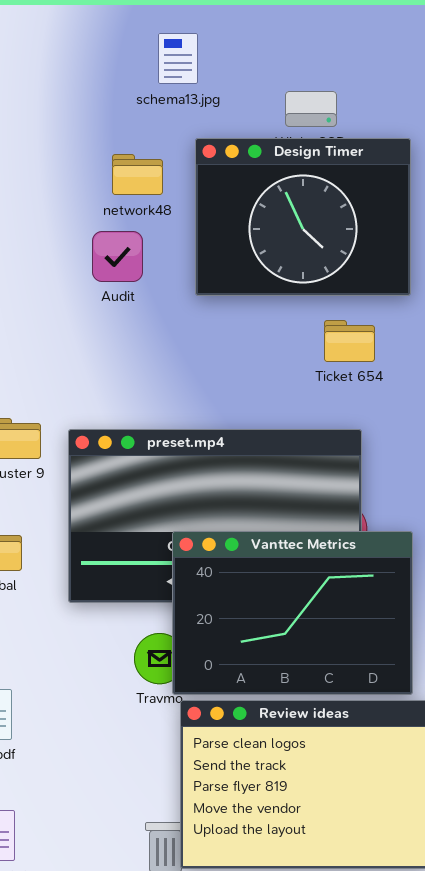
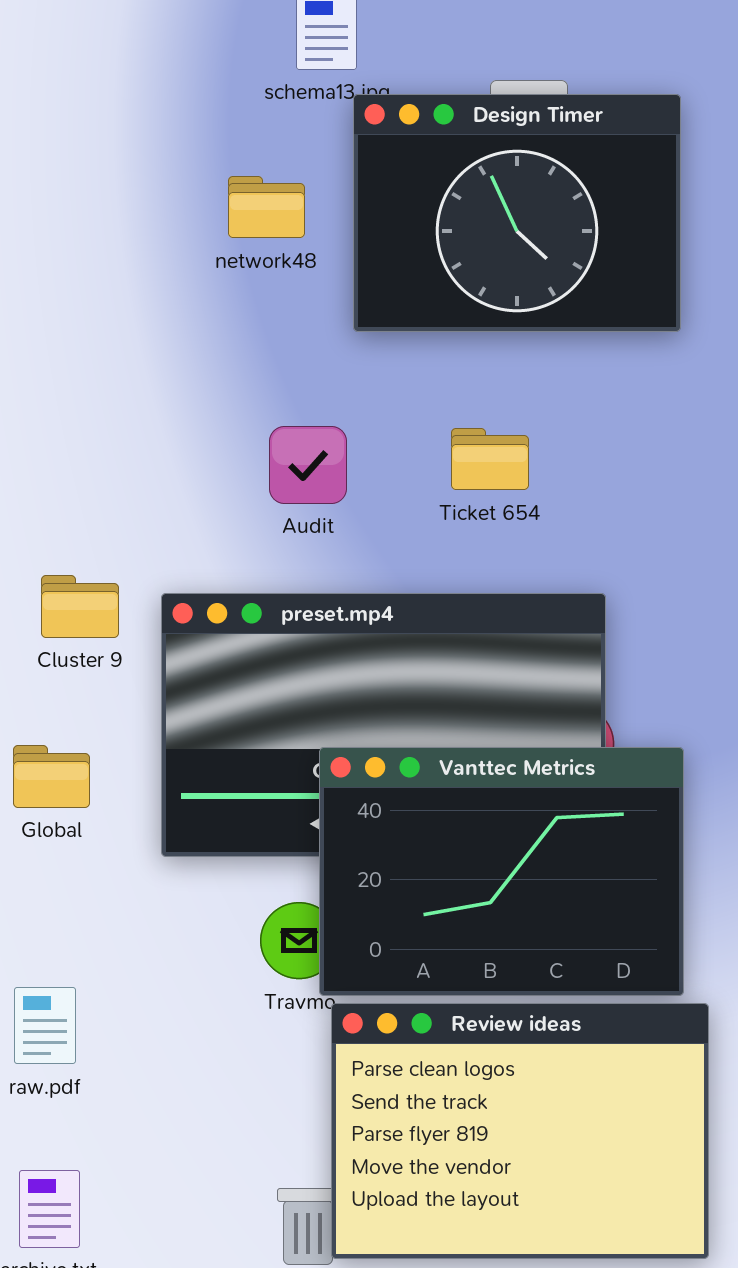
Design Timer: [195,138,411,296] -> [353,94,681,332], moved
Audit: [92,231,143,282] -> [269,426,347,504], moved
Ticket 654: [324,320,375,362] -> [451,428,529,490], moved

